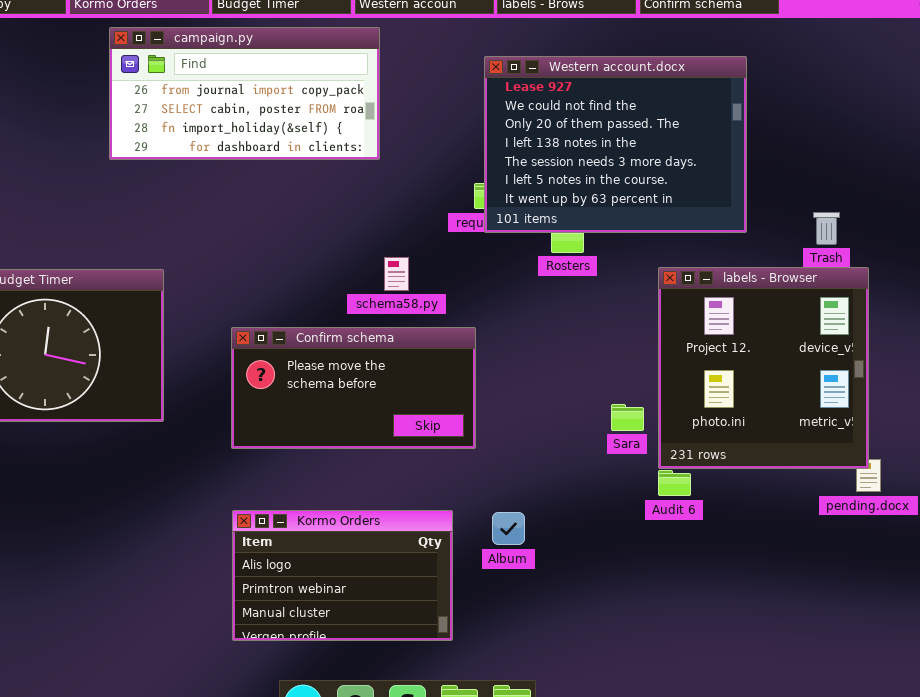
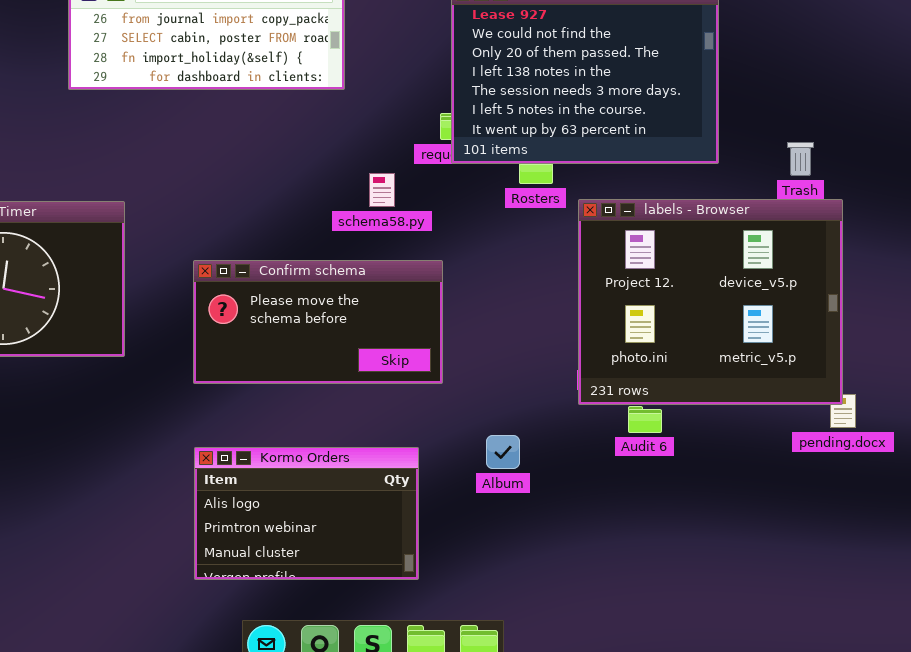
schema58.py: [384,257,409,291] -> [369,173,395,207], moved
labels - Browser: [658,267,869,469] -> [578,199,843,405], resized
Album: [492,512,525,545] -> [486,435,520,469], moved

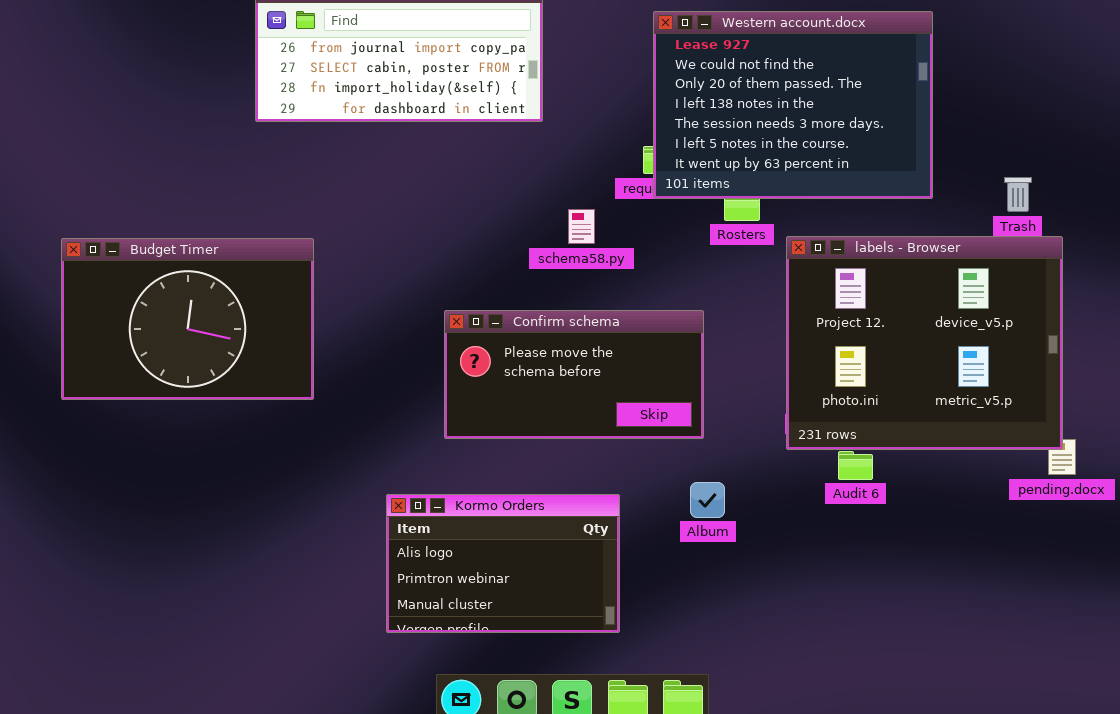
Confirm schema: [193,260,443,384] -> [444,310,704,439], moved

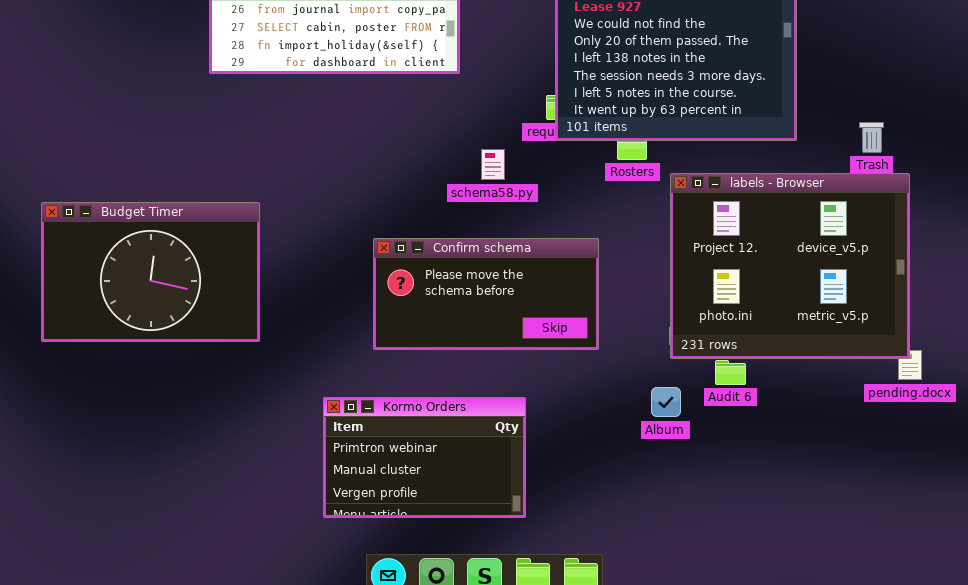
Budget Timer: [61,238,314,400] -> [41,202,260,342], moved
Album: [690,482,725,518] -> [651,387,681,417], moved
Kormo Orders: [386,494,620,633] -> [323,397,526,518], scrolled down 1 row

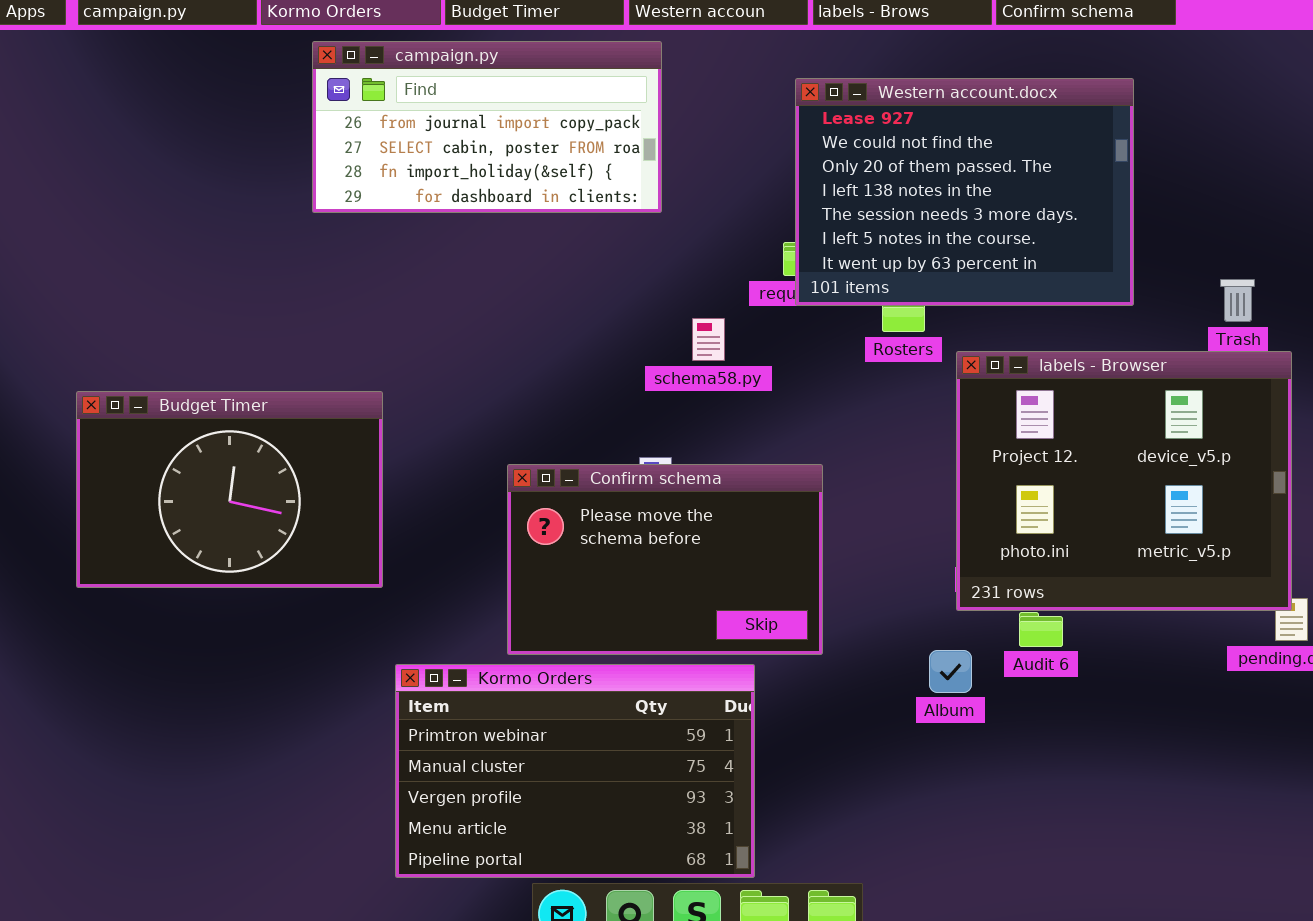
Confirm schema: [373,238,599,350] -> [507,464,823,655], moved, resized
Kormo Orders: [323,397,526,518] -> [395,664,755,878], resized

